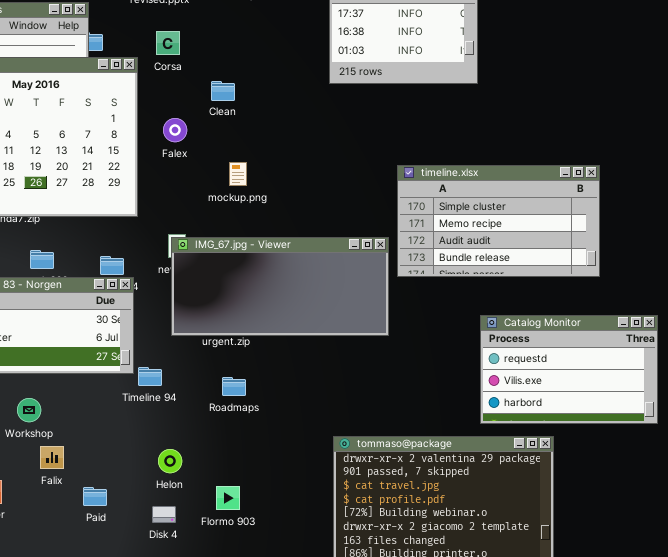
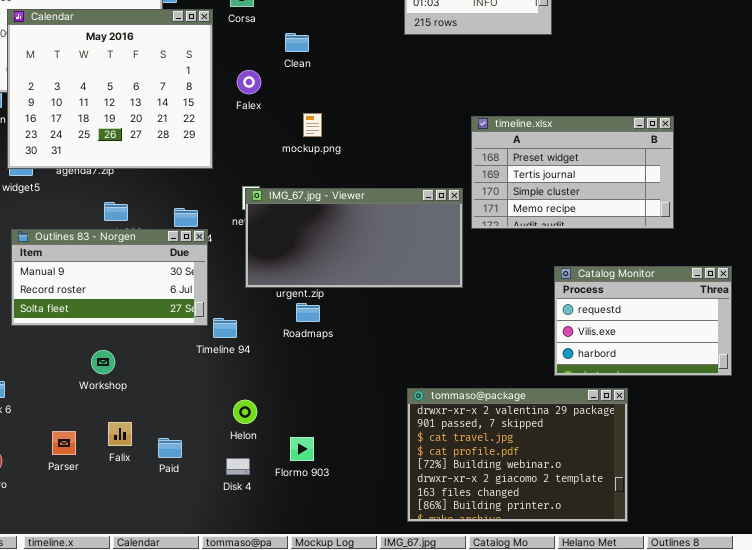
timeline.xlsx: [397,165,600,277] -> [471,116,674,229], scrolled up 2 rows
Roadmaps: [222,377,246,396] -> [296,303,320,322], moved
Falix: [40,446,64,469] -> [108,422,132,446], moved

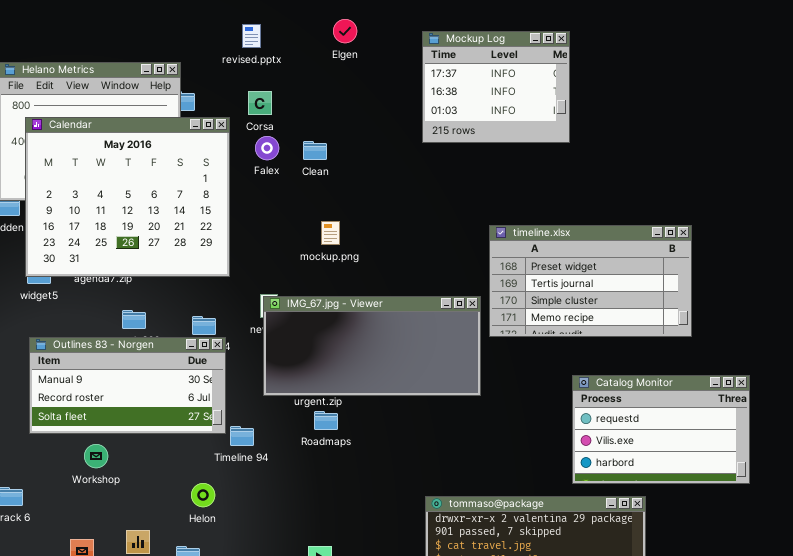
Falex: [237,70,261,94] -> [255,136,279,160], moved
Workshop: [91,350,115,374] -> [84,444,108,468], moved
Helon: [233,400,257,424] -> [191,483,215,507], moved

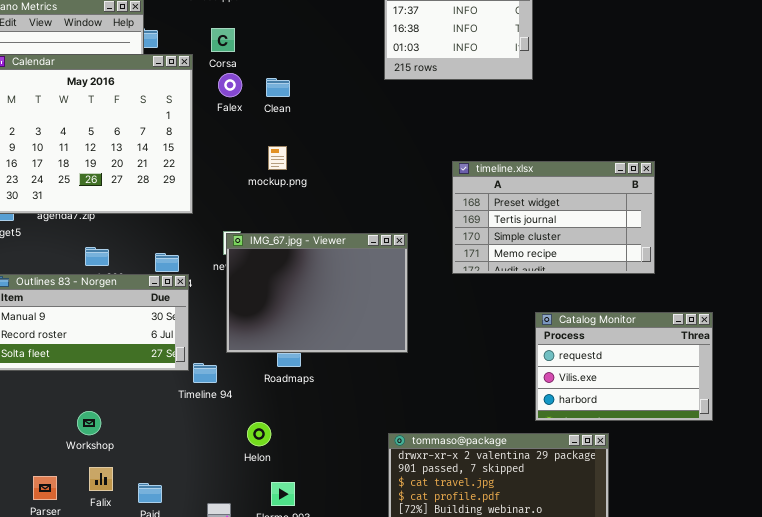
mockup.png: [321,221,340,245] -> [268,146,287,170], moved
IMG_67.jpg - Viewer: [263,296,481,396] -> [226,233,408,353], resized
Workshop: [84,444,108,468] -> [77,411,101,435], moved
Helon: [191,483,215,507] -> [247,422,271,446], moved

